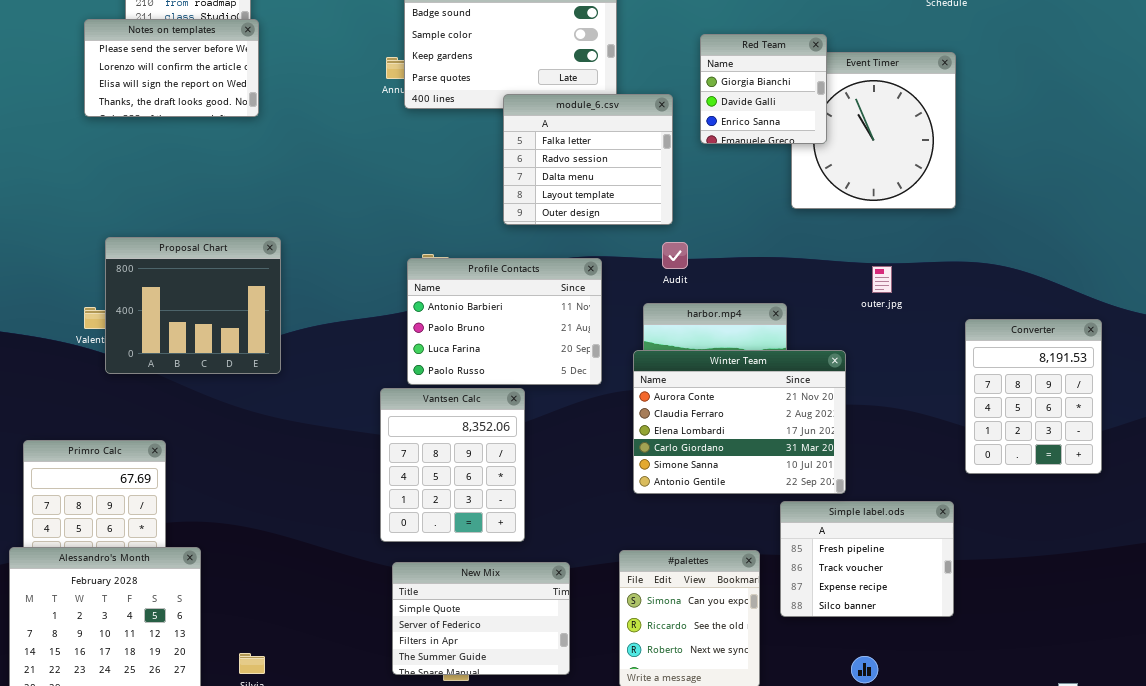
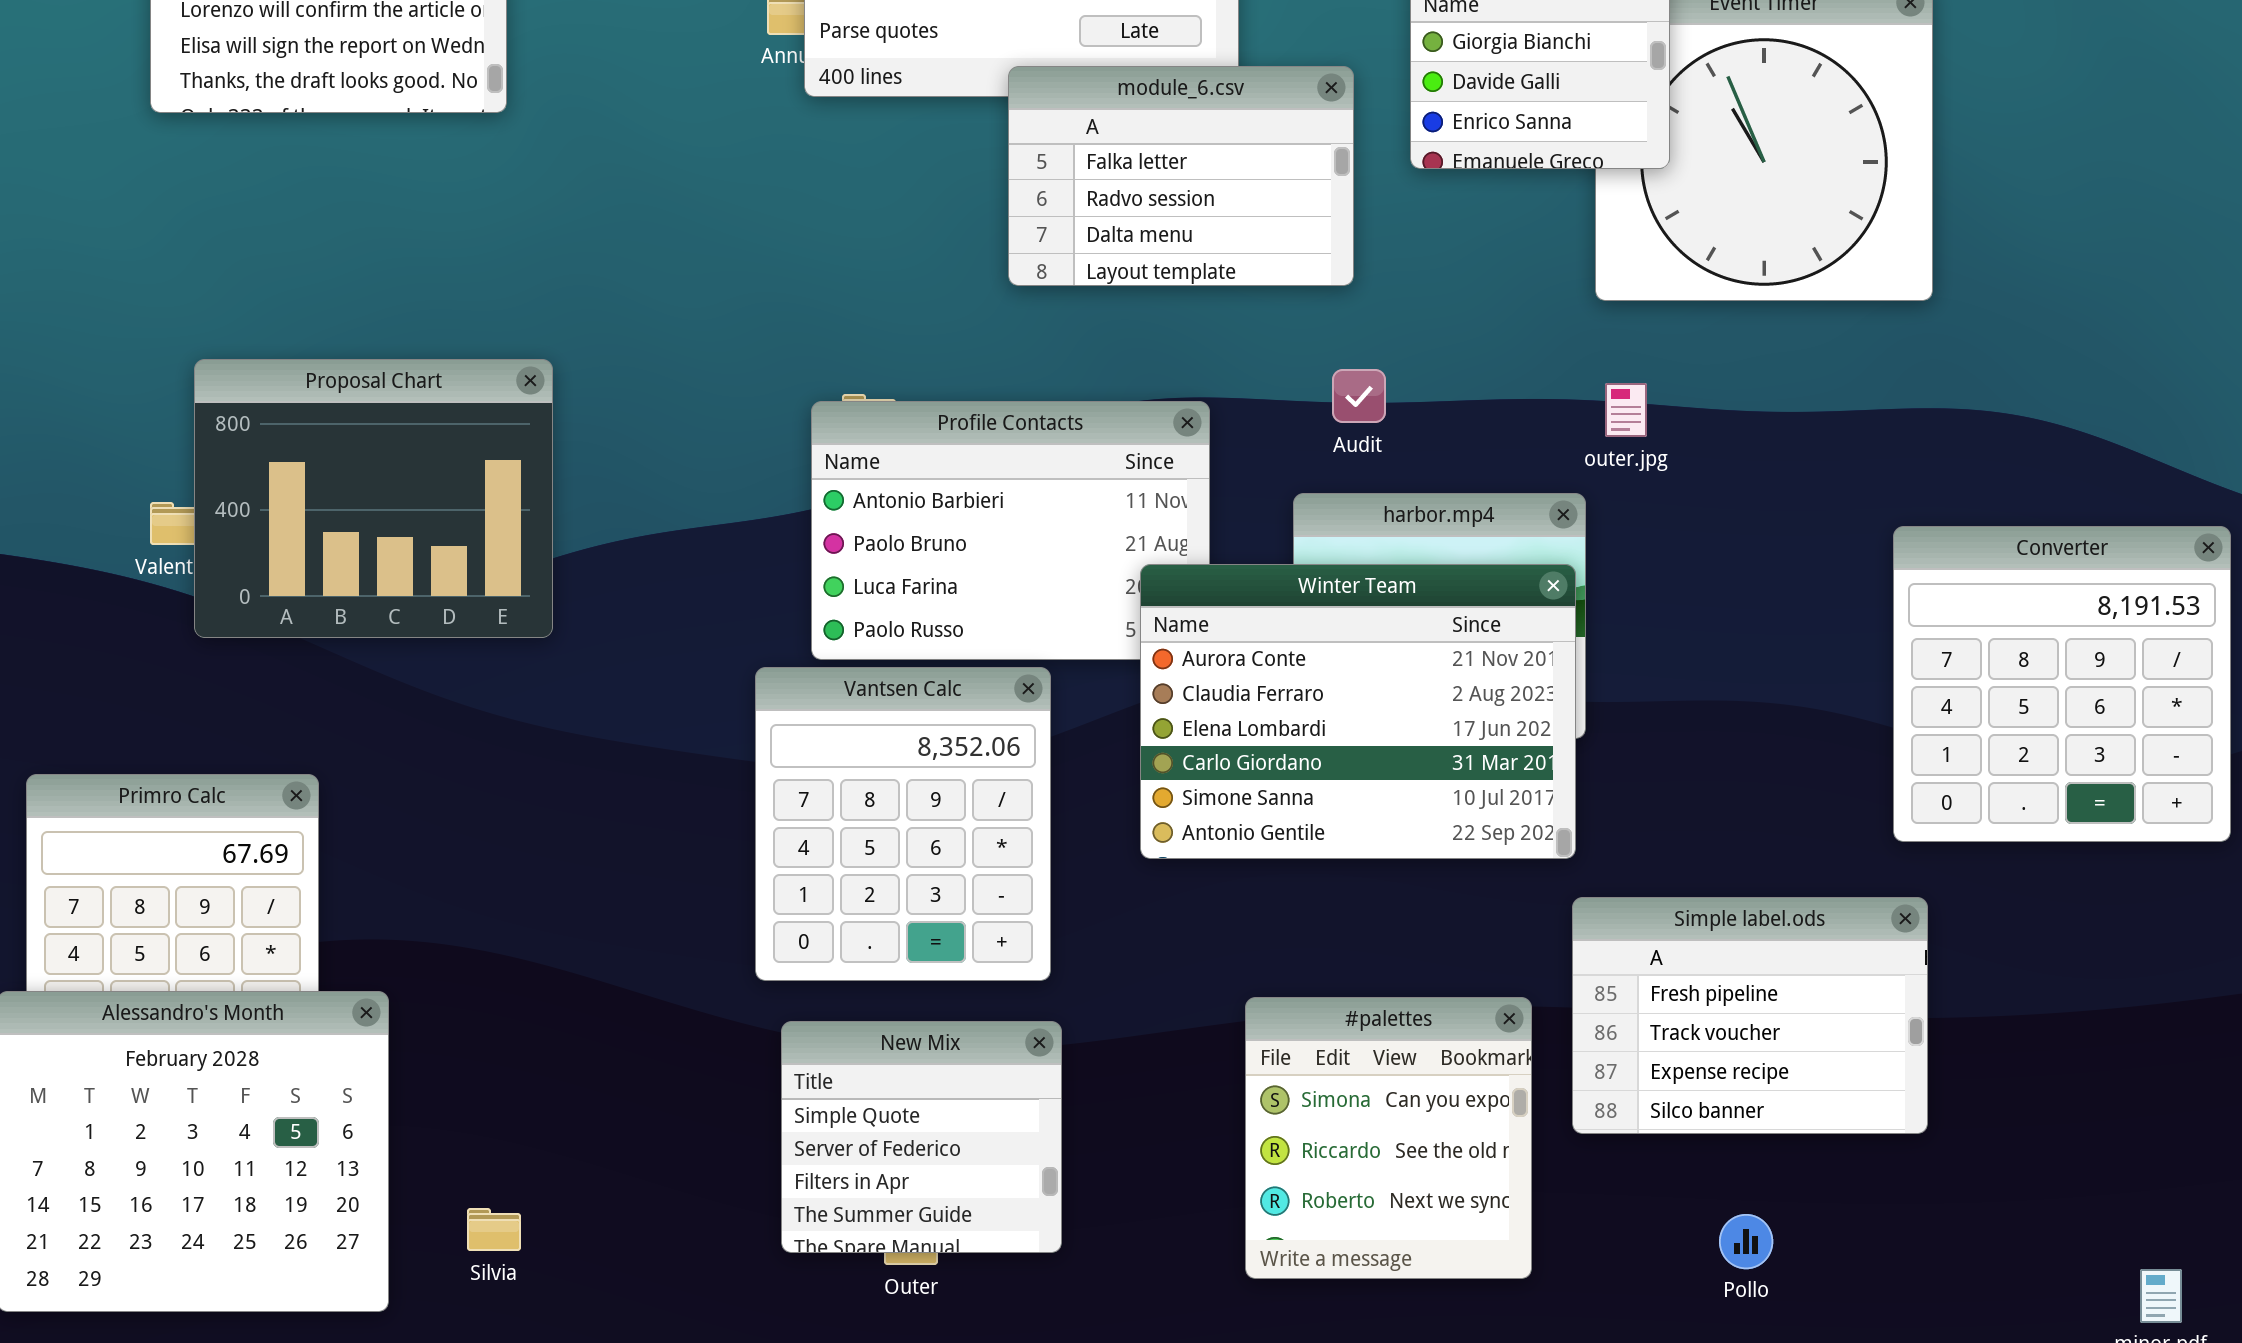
module_6.csv: [503,94,673,225] -> [1008,66,1354,286], resized
outer.jpg: [872,266,892,293] -> [1605,383,1647,437], moved
Converter: [965,319,1102,474] -> [1893,526,2231,842], resized
Winter Team: [633,350,846,494] -> [1140,564,1576,859], moved
New Mix: [392,562,570,675] -> [781,1021,1062,1253], resized

